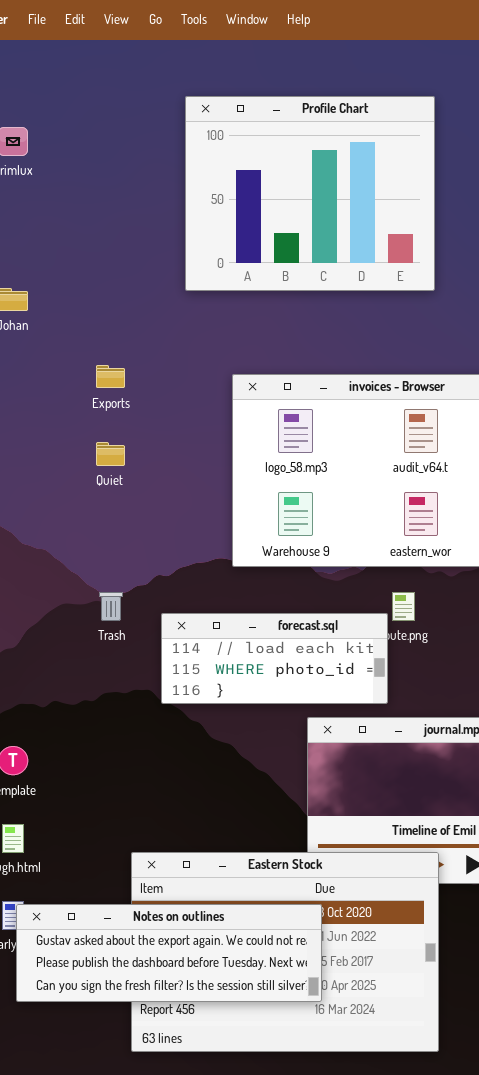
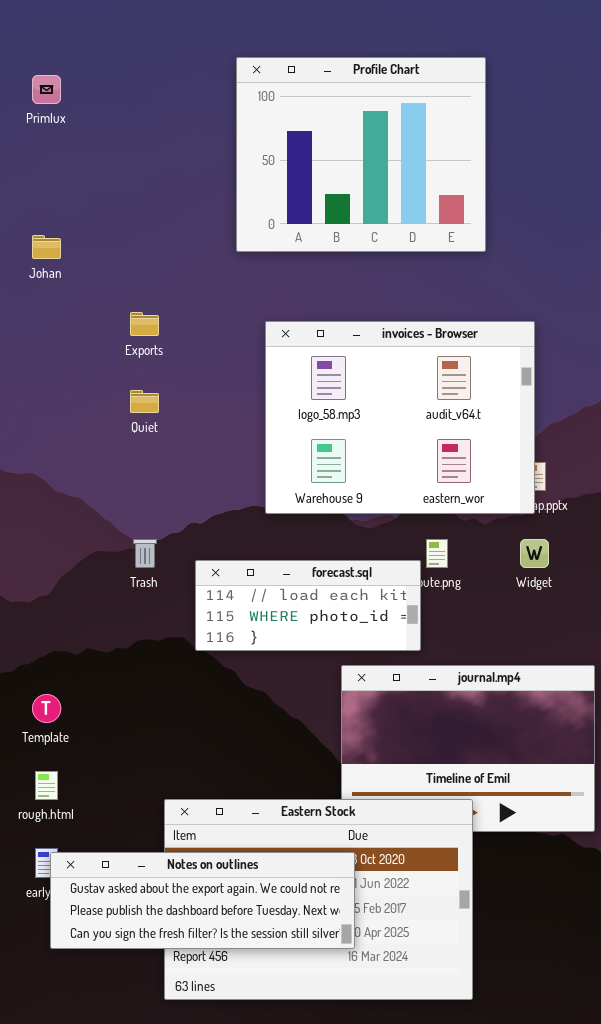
Profile Chart: [185,96,435,291] -> [236,57,486,252], moved

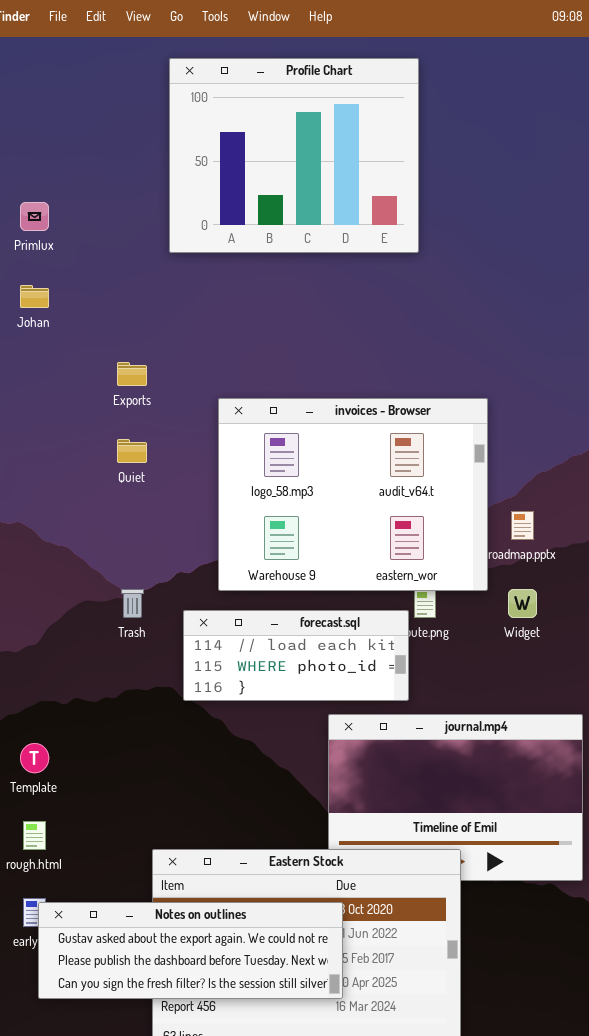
Profile Chart: [236,57,486,252] -> [169,58,419,253], moved
Primlux: [32,75,61,104] -> [20,202,49,231], moved
invoices - Browser: [265,321,535,514] -> [218,398,488,591], moved

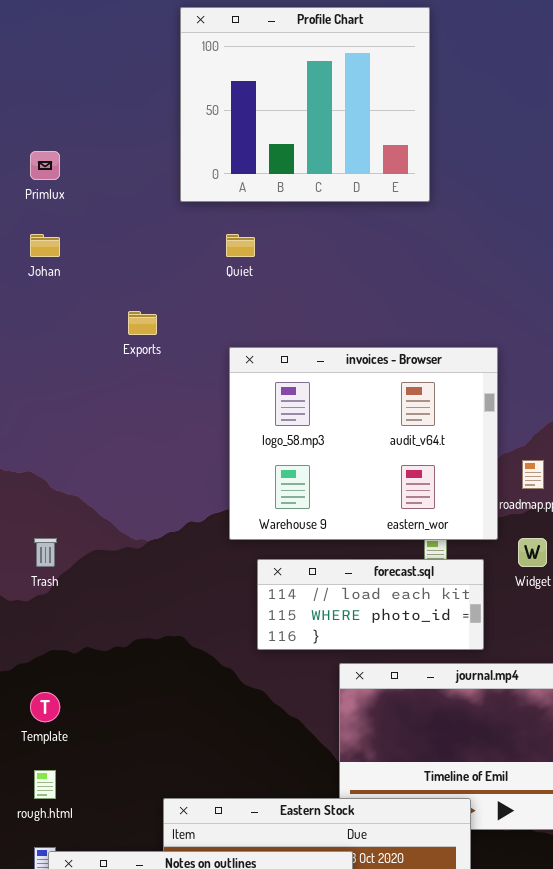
Quiet: [117,439,147,463] -> [226,234,255,257], moved
Trash: [121,589,144,618] -> [34,538,57,567], moved
forecast.sql: [183,610,409,701] -> [257,559,484,650], moved

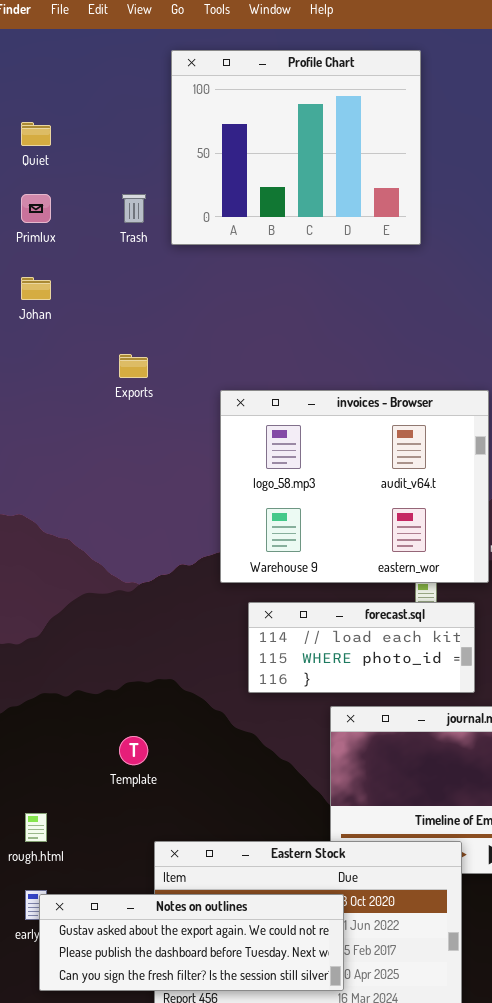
Quiet: [226,234,255,257] -> [21,122,51,146], moved
Trash: [34,538,57,567] -> [122,194,146,223], moved
Template: [30,692,60,722] -> [119,736,148,765], moved

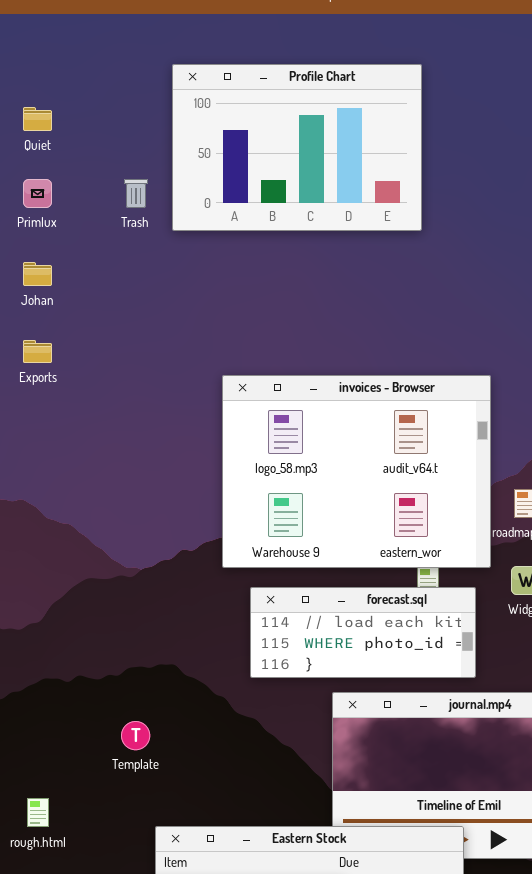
Profile Chart: [171,50,421,245] -> [172,64,422,231], resized
Exports: [119,354,148,378] -> [23,340,52,363], moved

